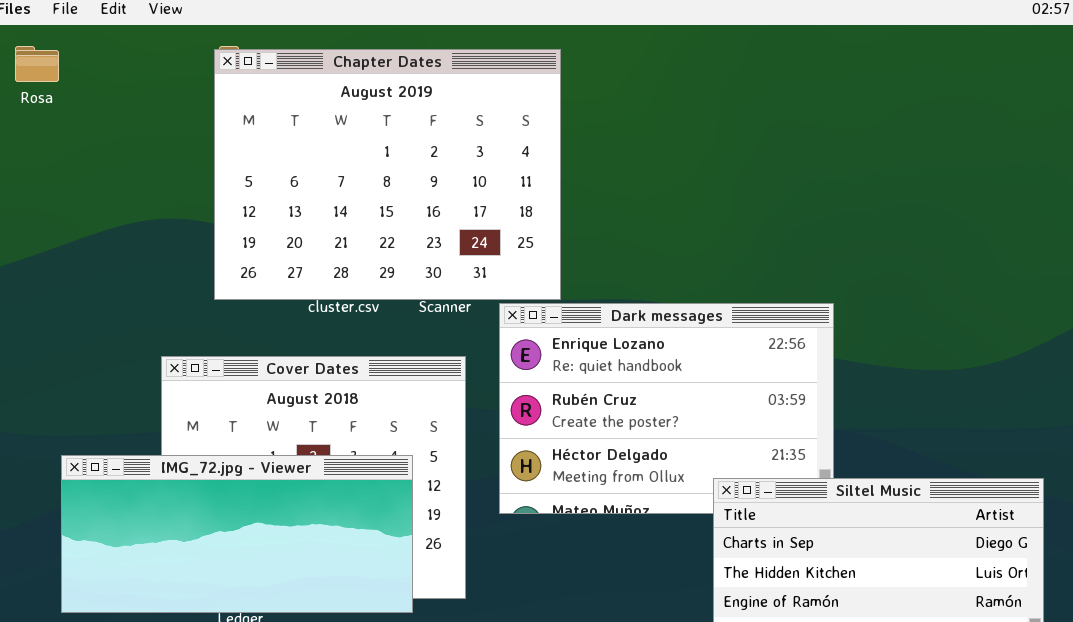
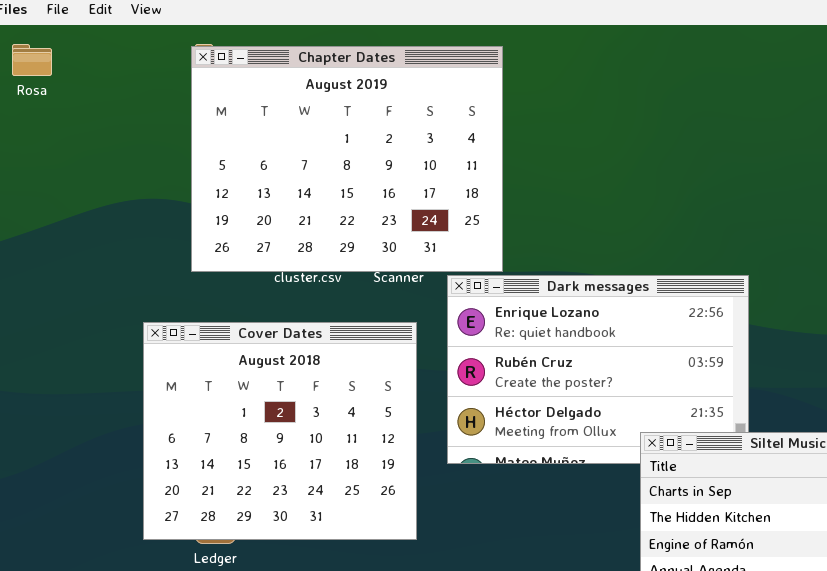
IMG_72.jpg - Viewer: [61,455,413,613] -> none, closed

